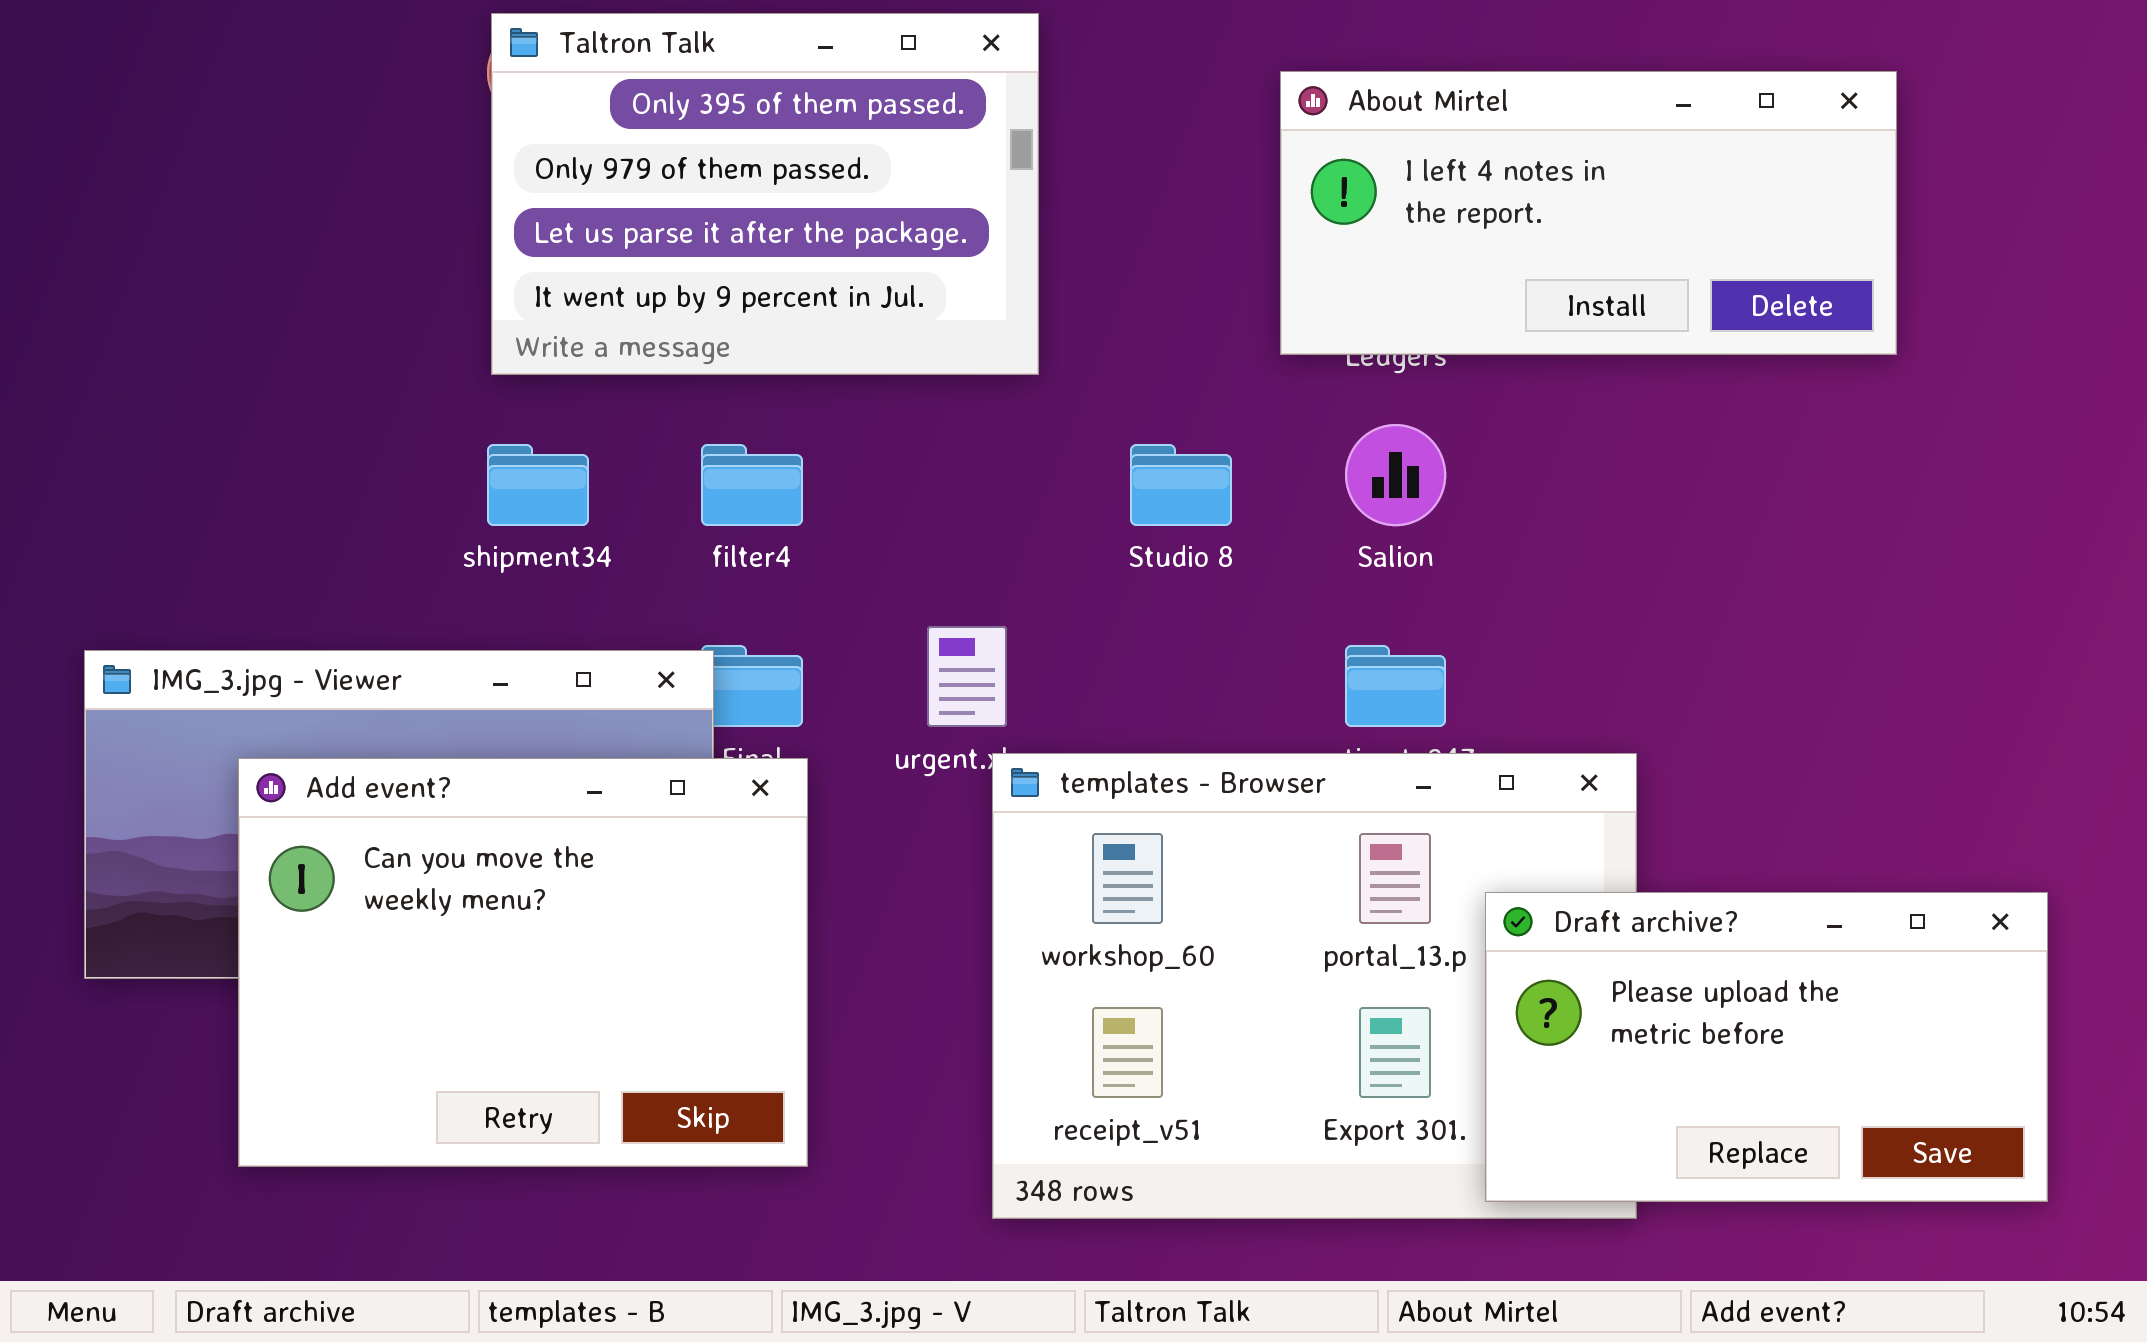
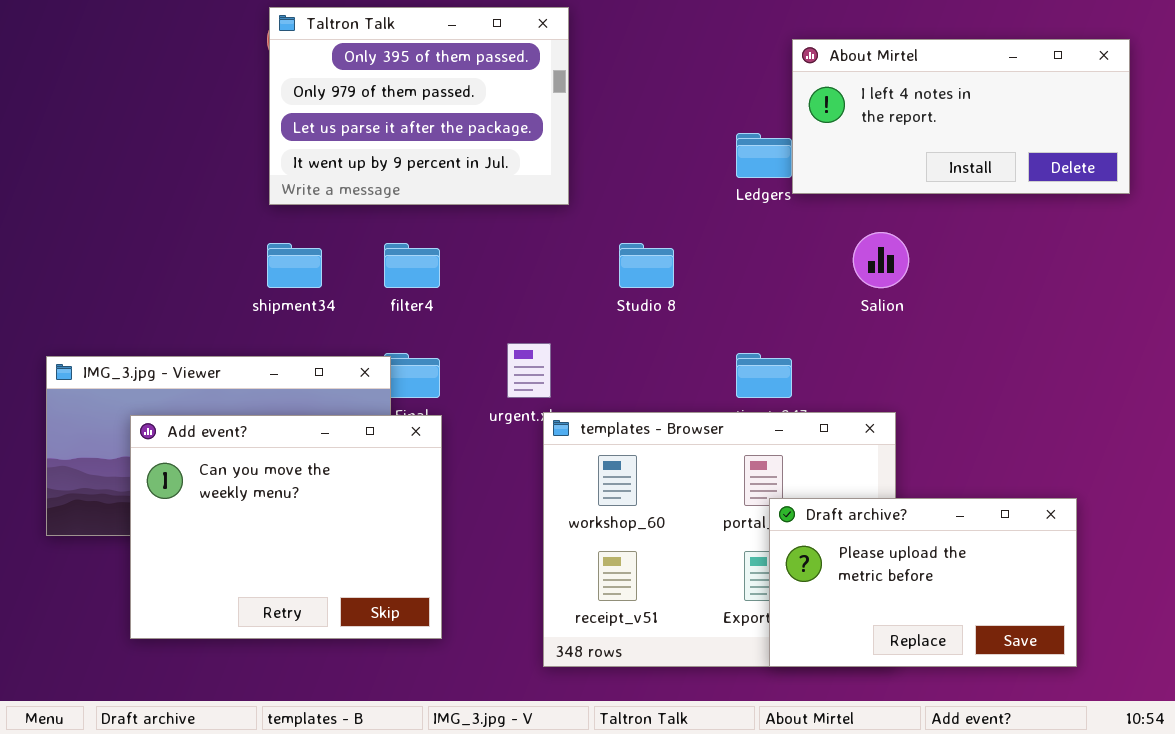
About Mirtel: [1280,71,1897,355] -> [792,39,1130,194], moved
Salion: [1345,424,1446,526] -> [853,232,909,288], moved
Draft archive?: [1485,892,2048,1202] -> [769,498,1077,667], moved

